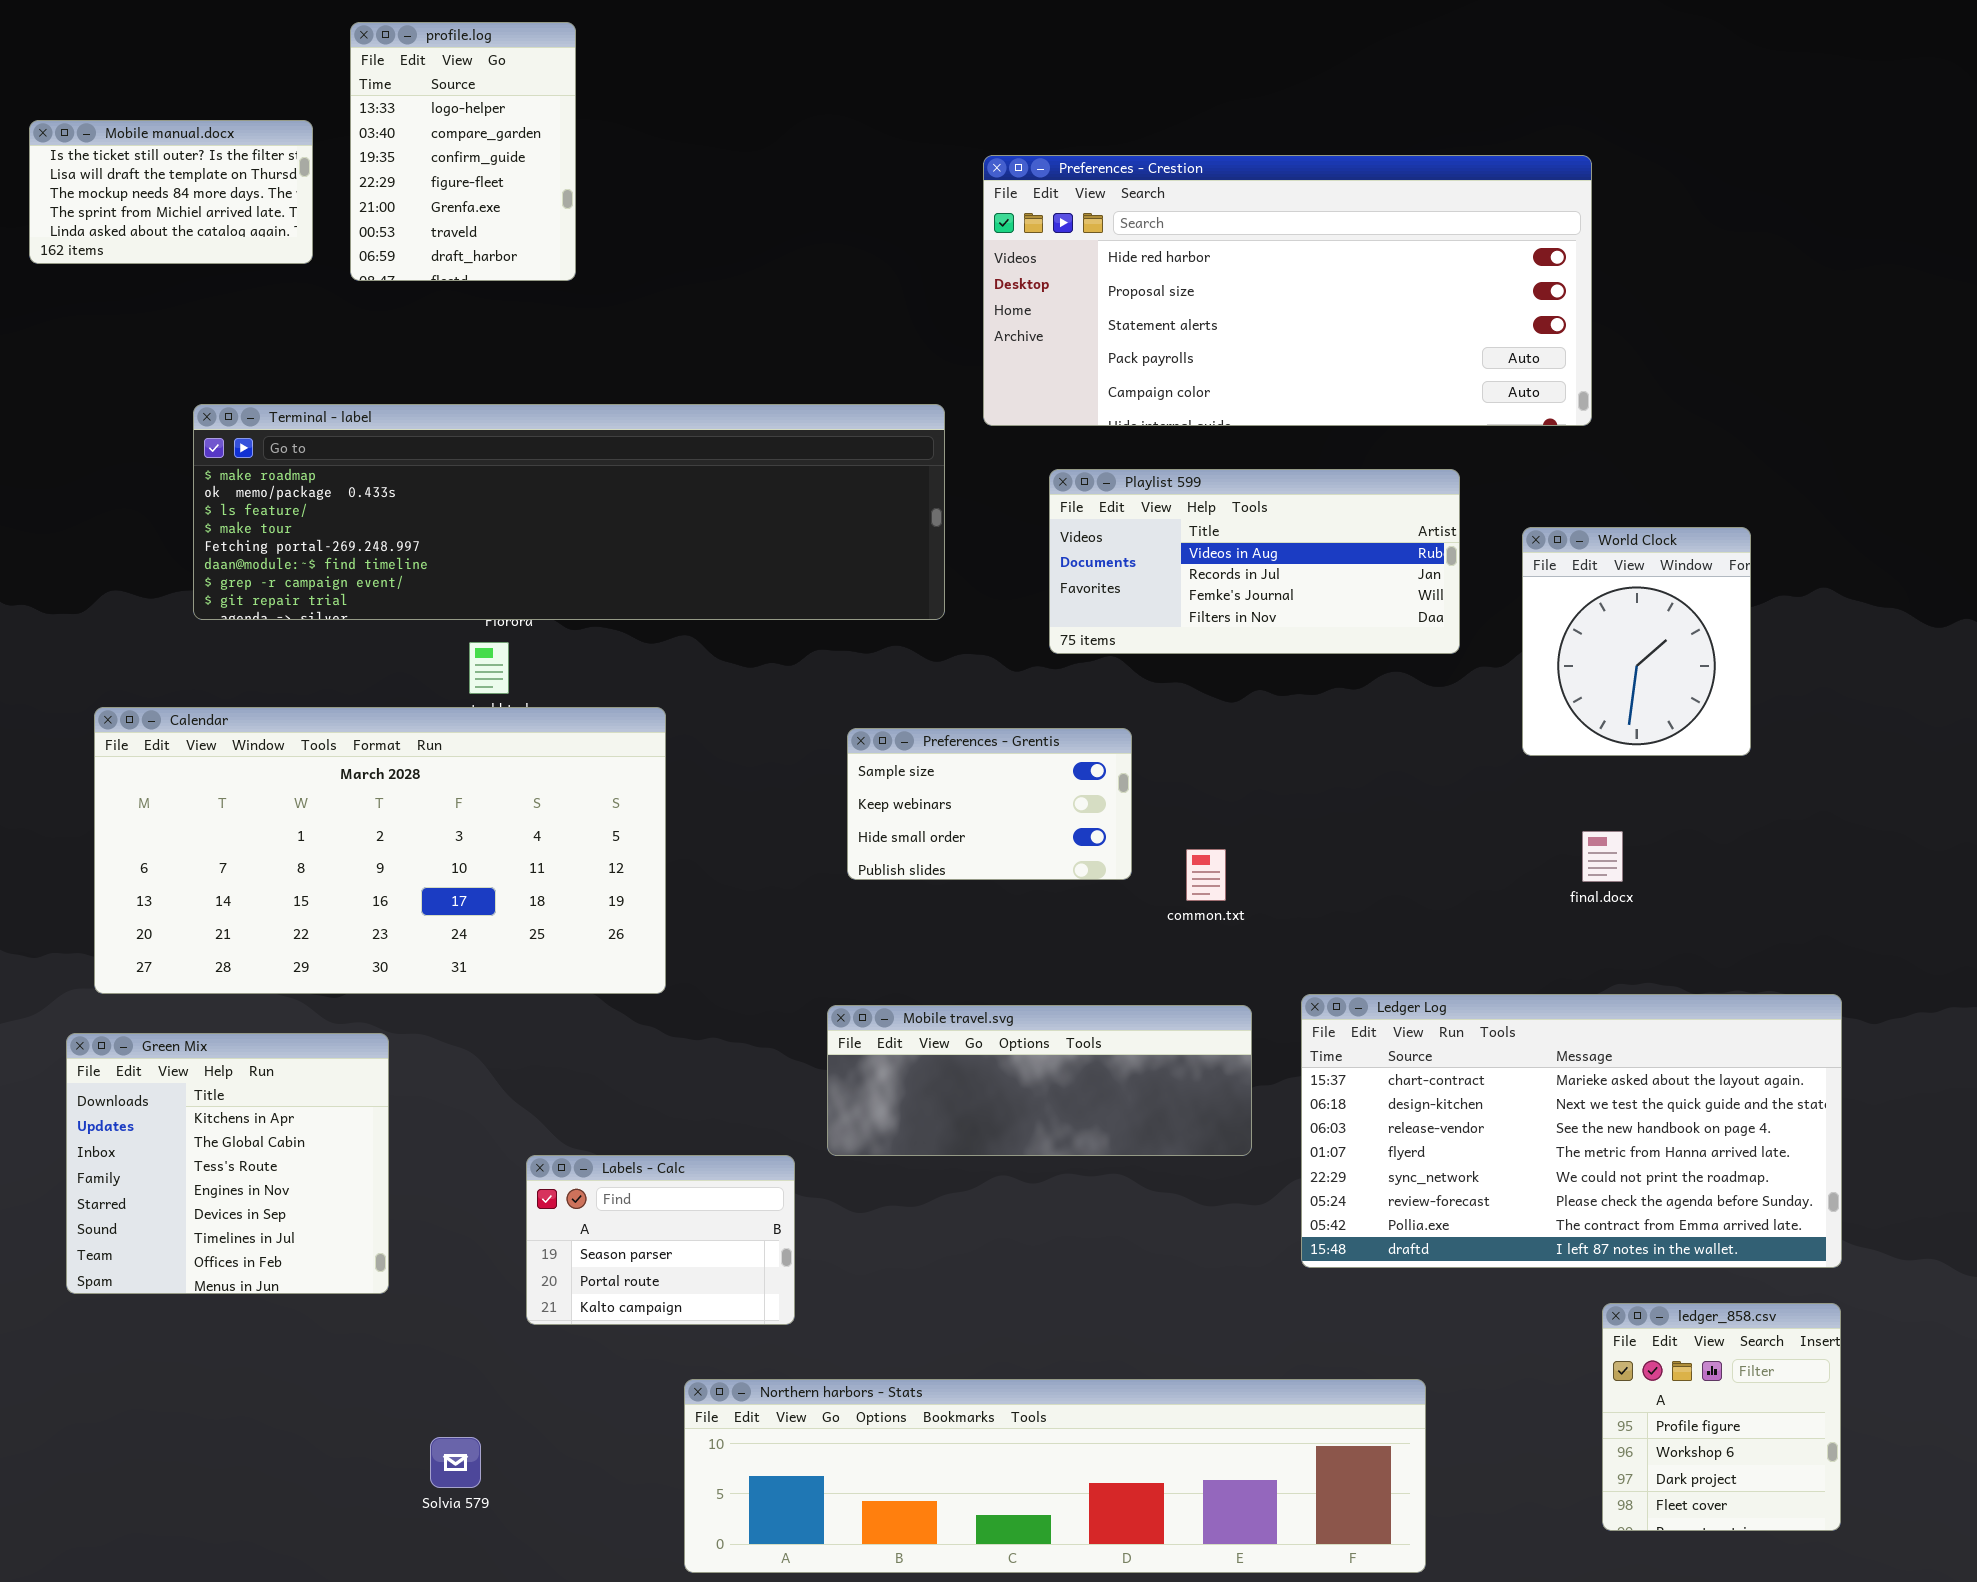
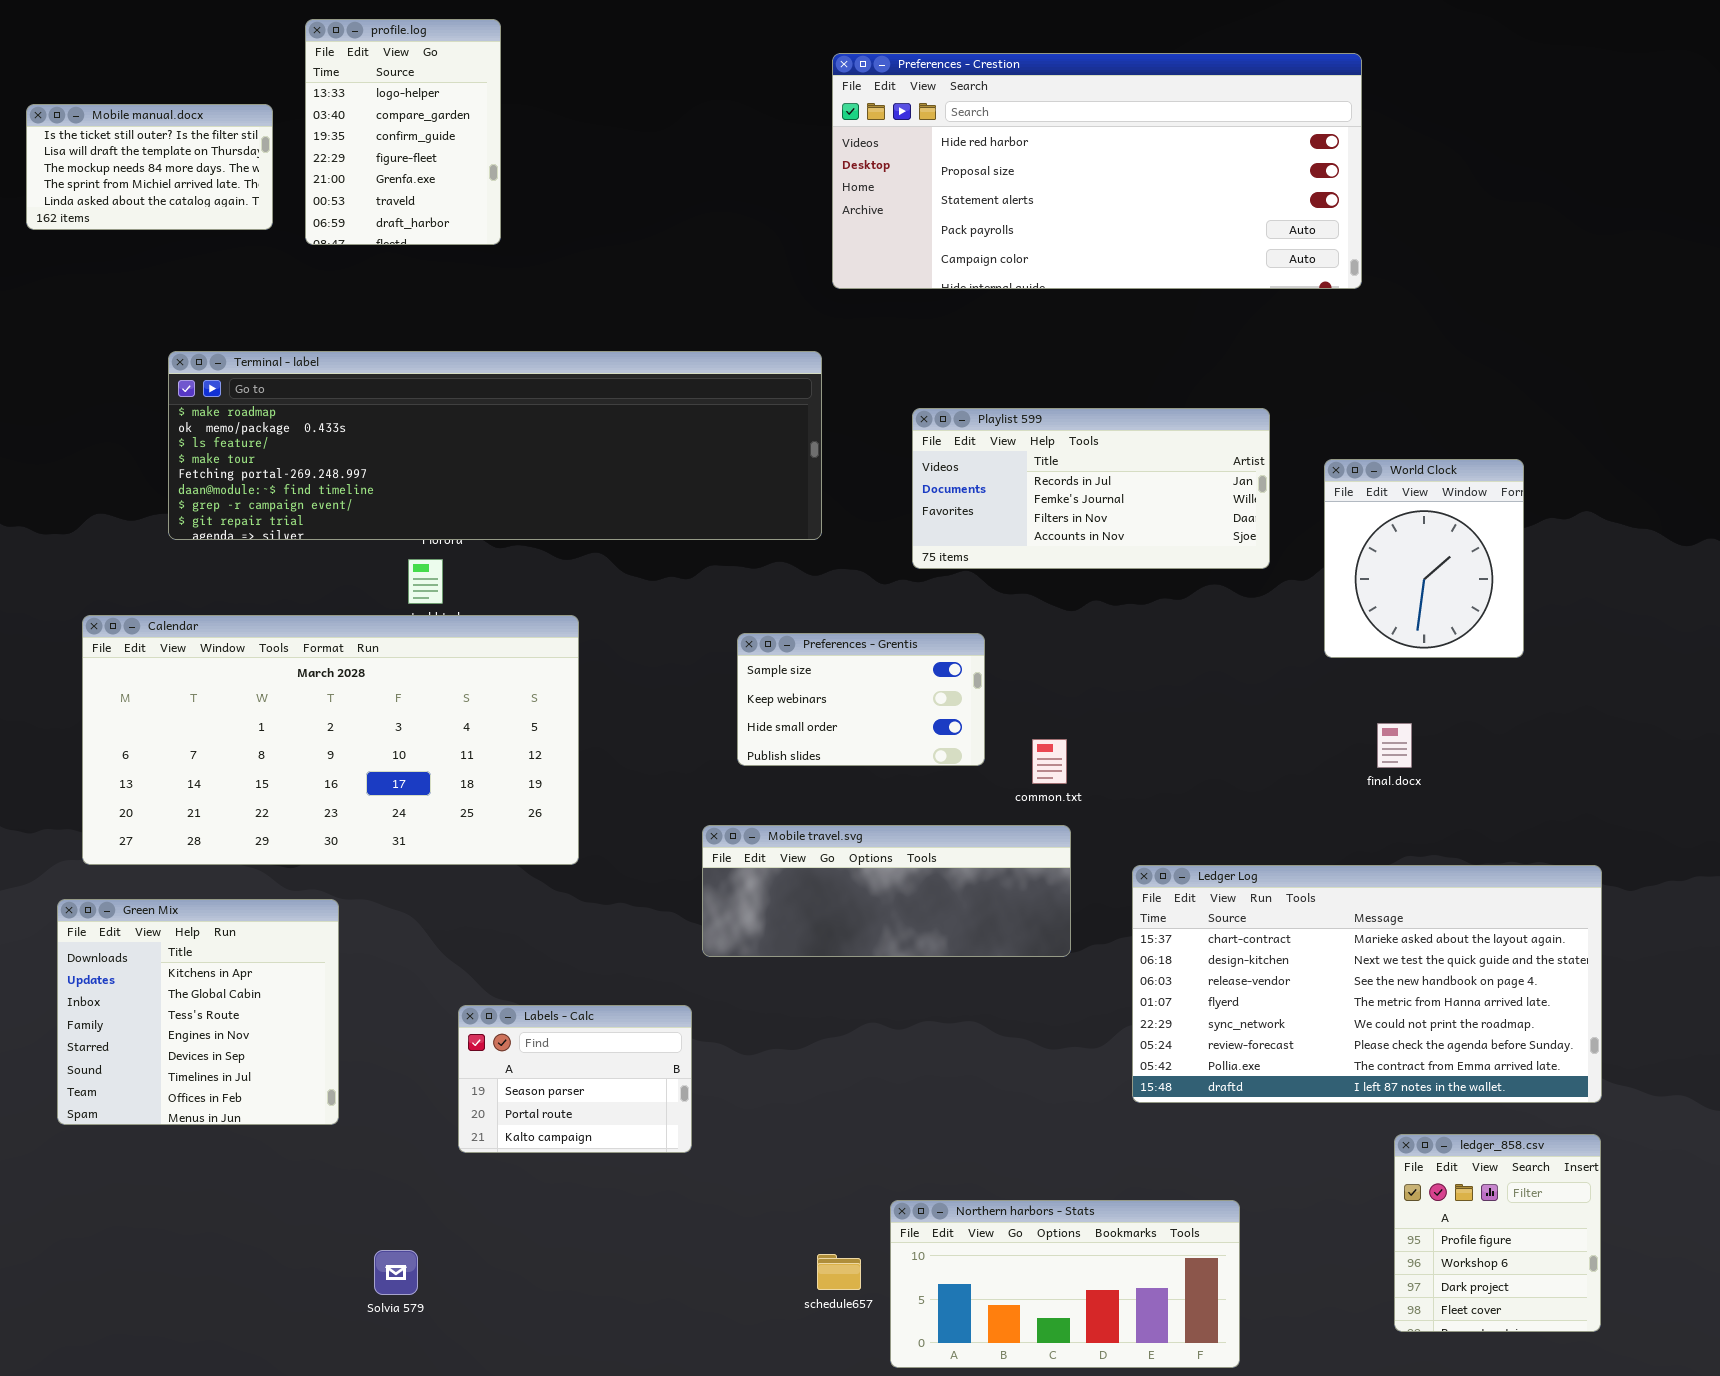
Preferences - Crestion: [983,155,1592,426] -> [832,53,1362,289], moved
Playlist 599: [1049,469,1460,654] -> [912,408,1270,569], scrolled down 1 row
Mobile travel.svg: [827,1005,1252,1156] -> [702,825,1071,957], moved
Northern harbors - Stats: [684,1379,1426,1573] -> [890,1200,1240,1368], resized

